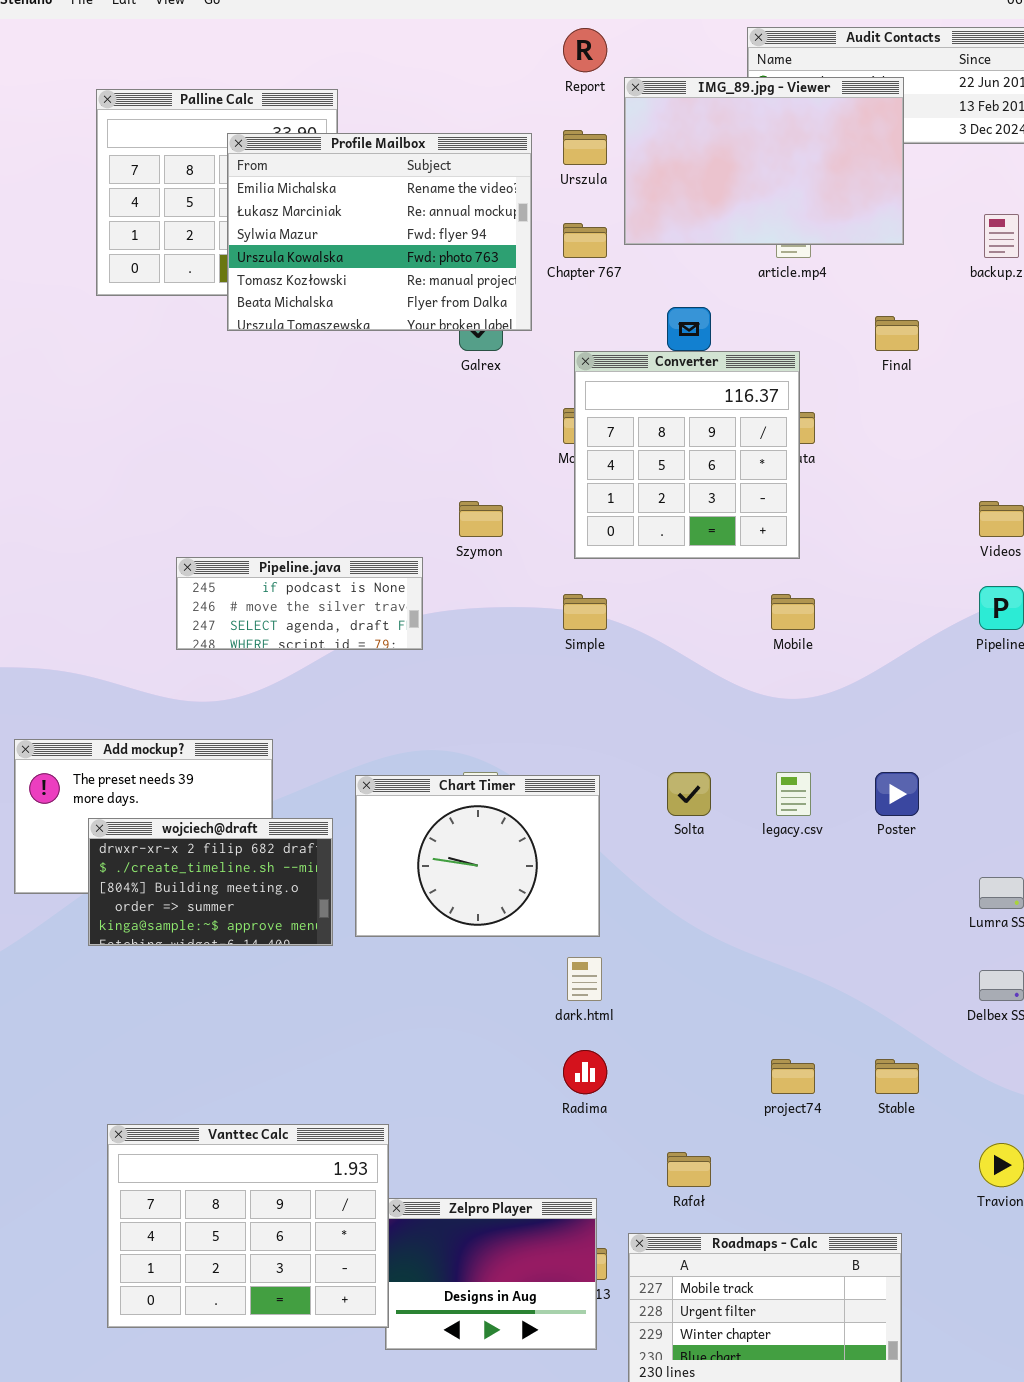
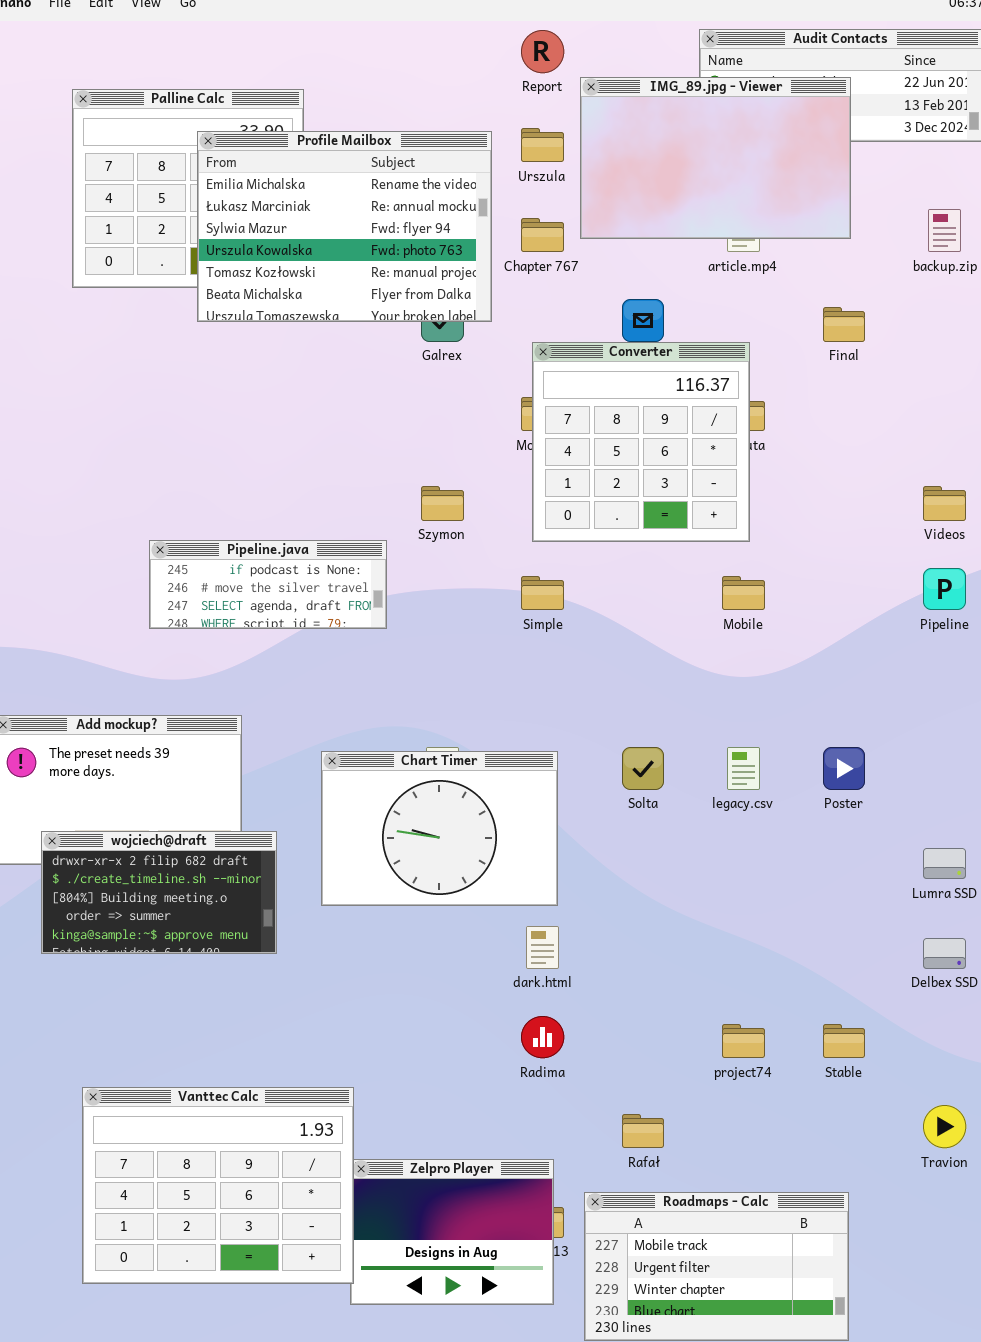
wojciech@draft: [88,818,333,946] -> [41,831,277,954], moved

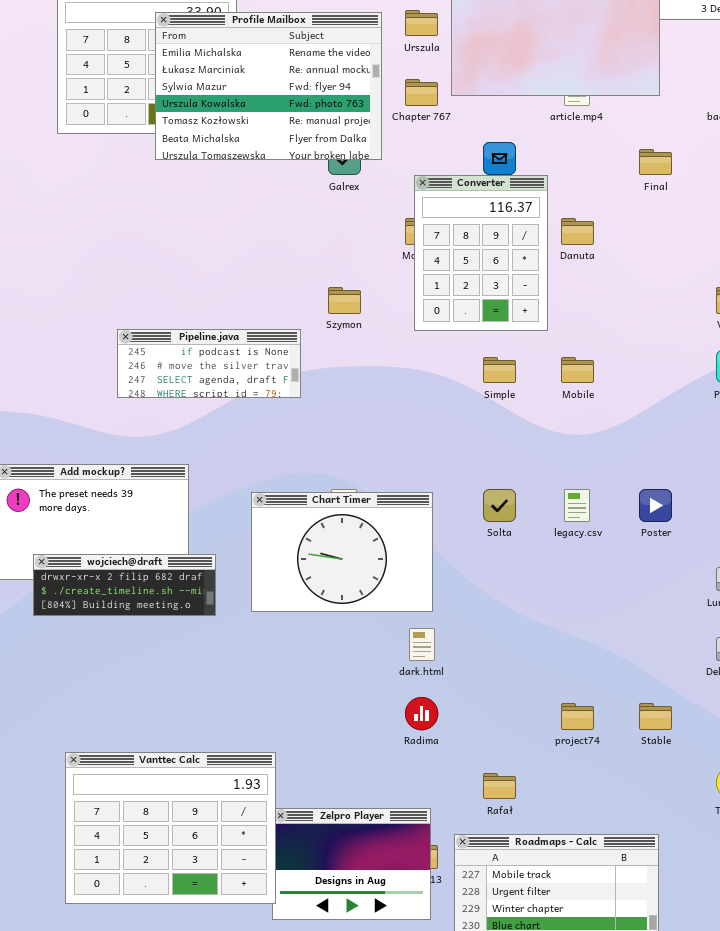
Converter: [532,342,750,542] -> [414,175,548,331], resized
Simple: [521,576,564,610] -> [483,357,516,383], moved
wojciech@draft: [41,831,277,954] -> [33,554,216,616], resized

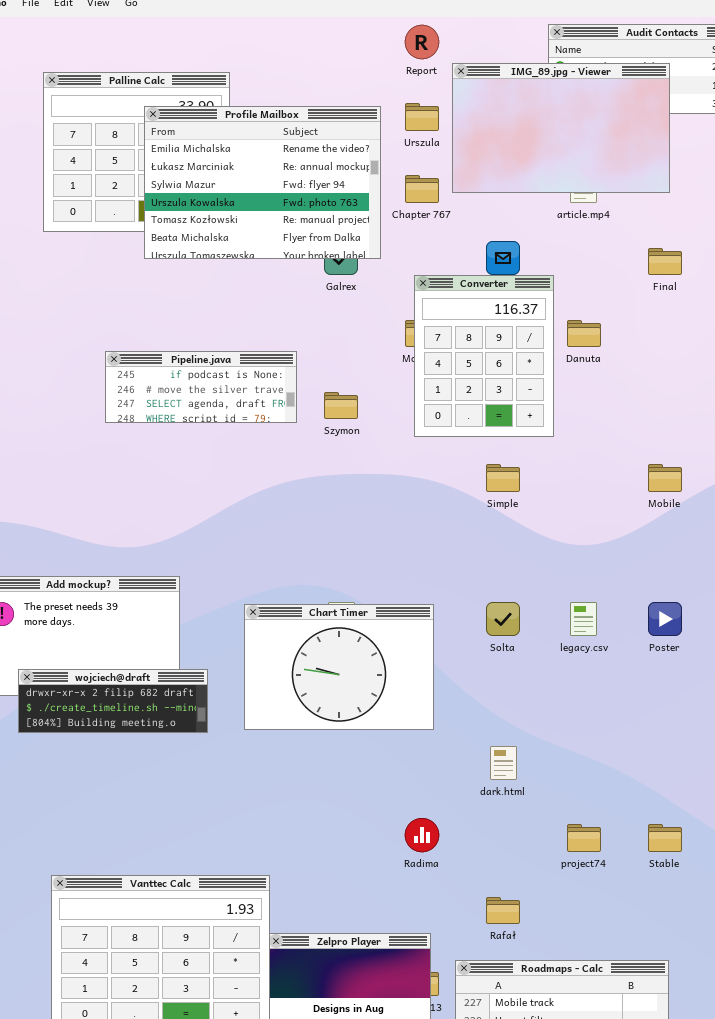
Pipeline.java: [117,329,301,398] -> [105,351,297,423], moved
Mobile: [561,357,594,383] -> [648,464,682,492], moved
dark.html: [409,628,435,661] -> [490,746,517,780], moved

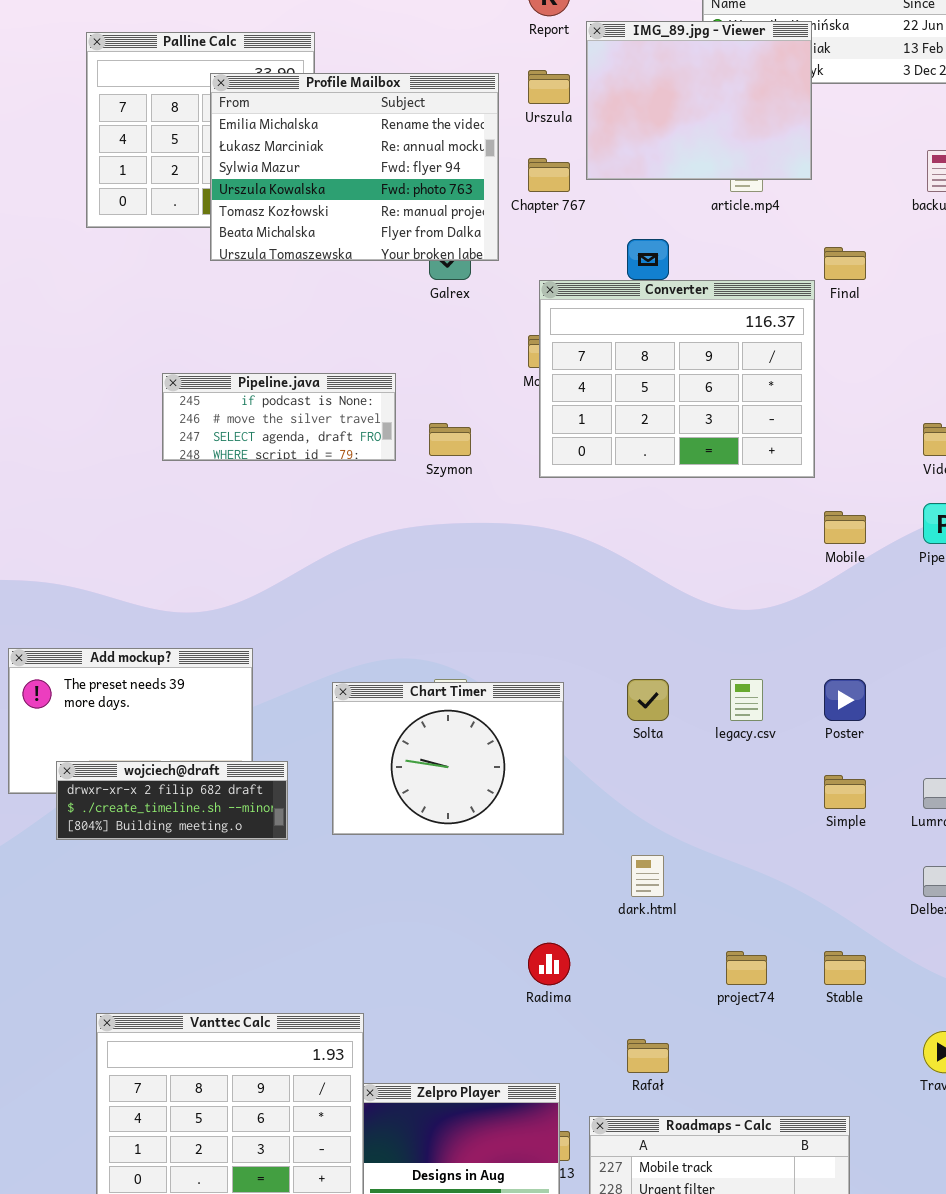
IMG_89.jpg - Viewer: [452,63,670,193] -> [586,21,812,180], resized
Converter: [414,275,554,437] -> [539,280,815,478], resized
Simple: [486,464,520,492] -> [824,775,866,809], moved

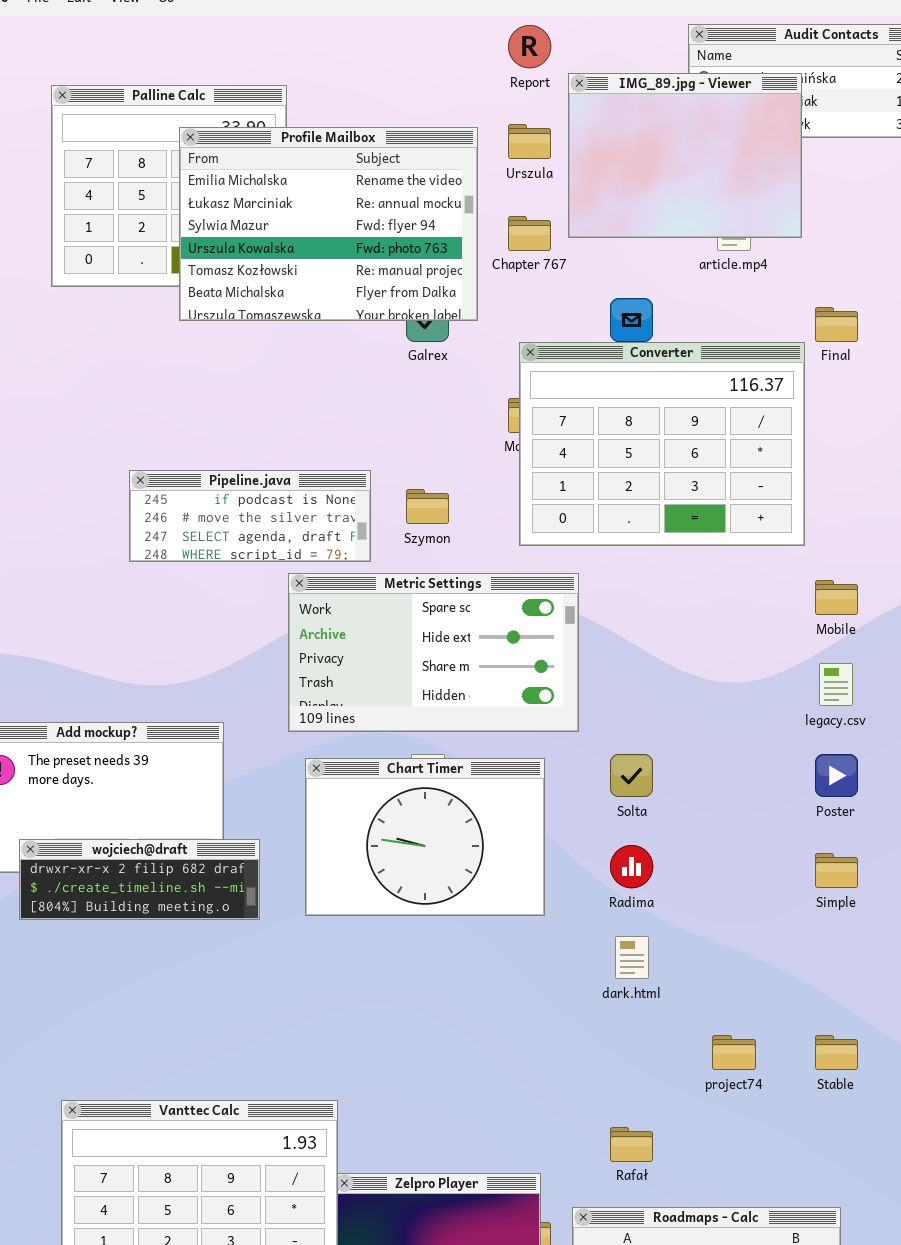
Pipeline.java: [162,373,396,461] -> [129,470,371,562], moved
Metric Settings: none -> [288,573,579,732], opened
legacy.csv: [730,679,763,721] -> [819,663,853,706], moved
Radima: [528,943,570,985] -> [610,845,653,888], moved

